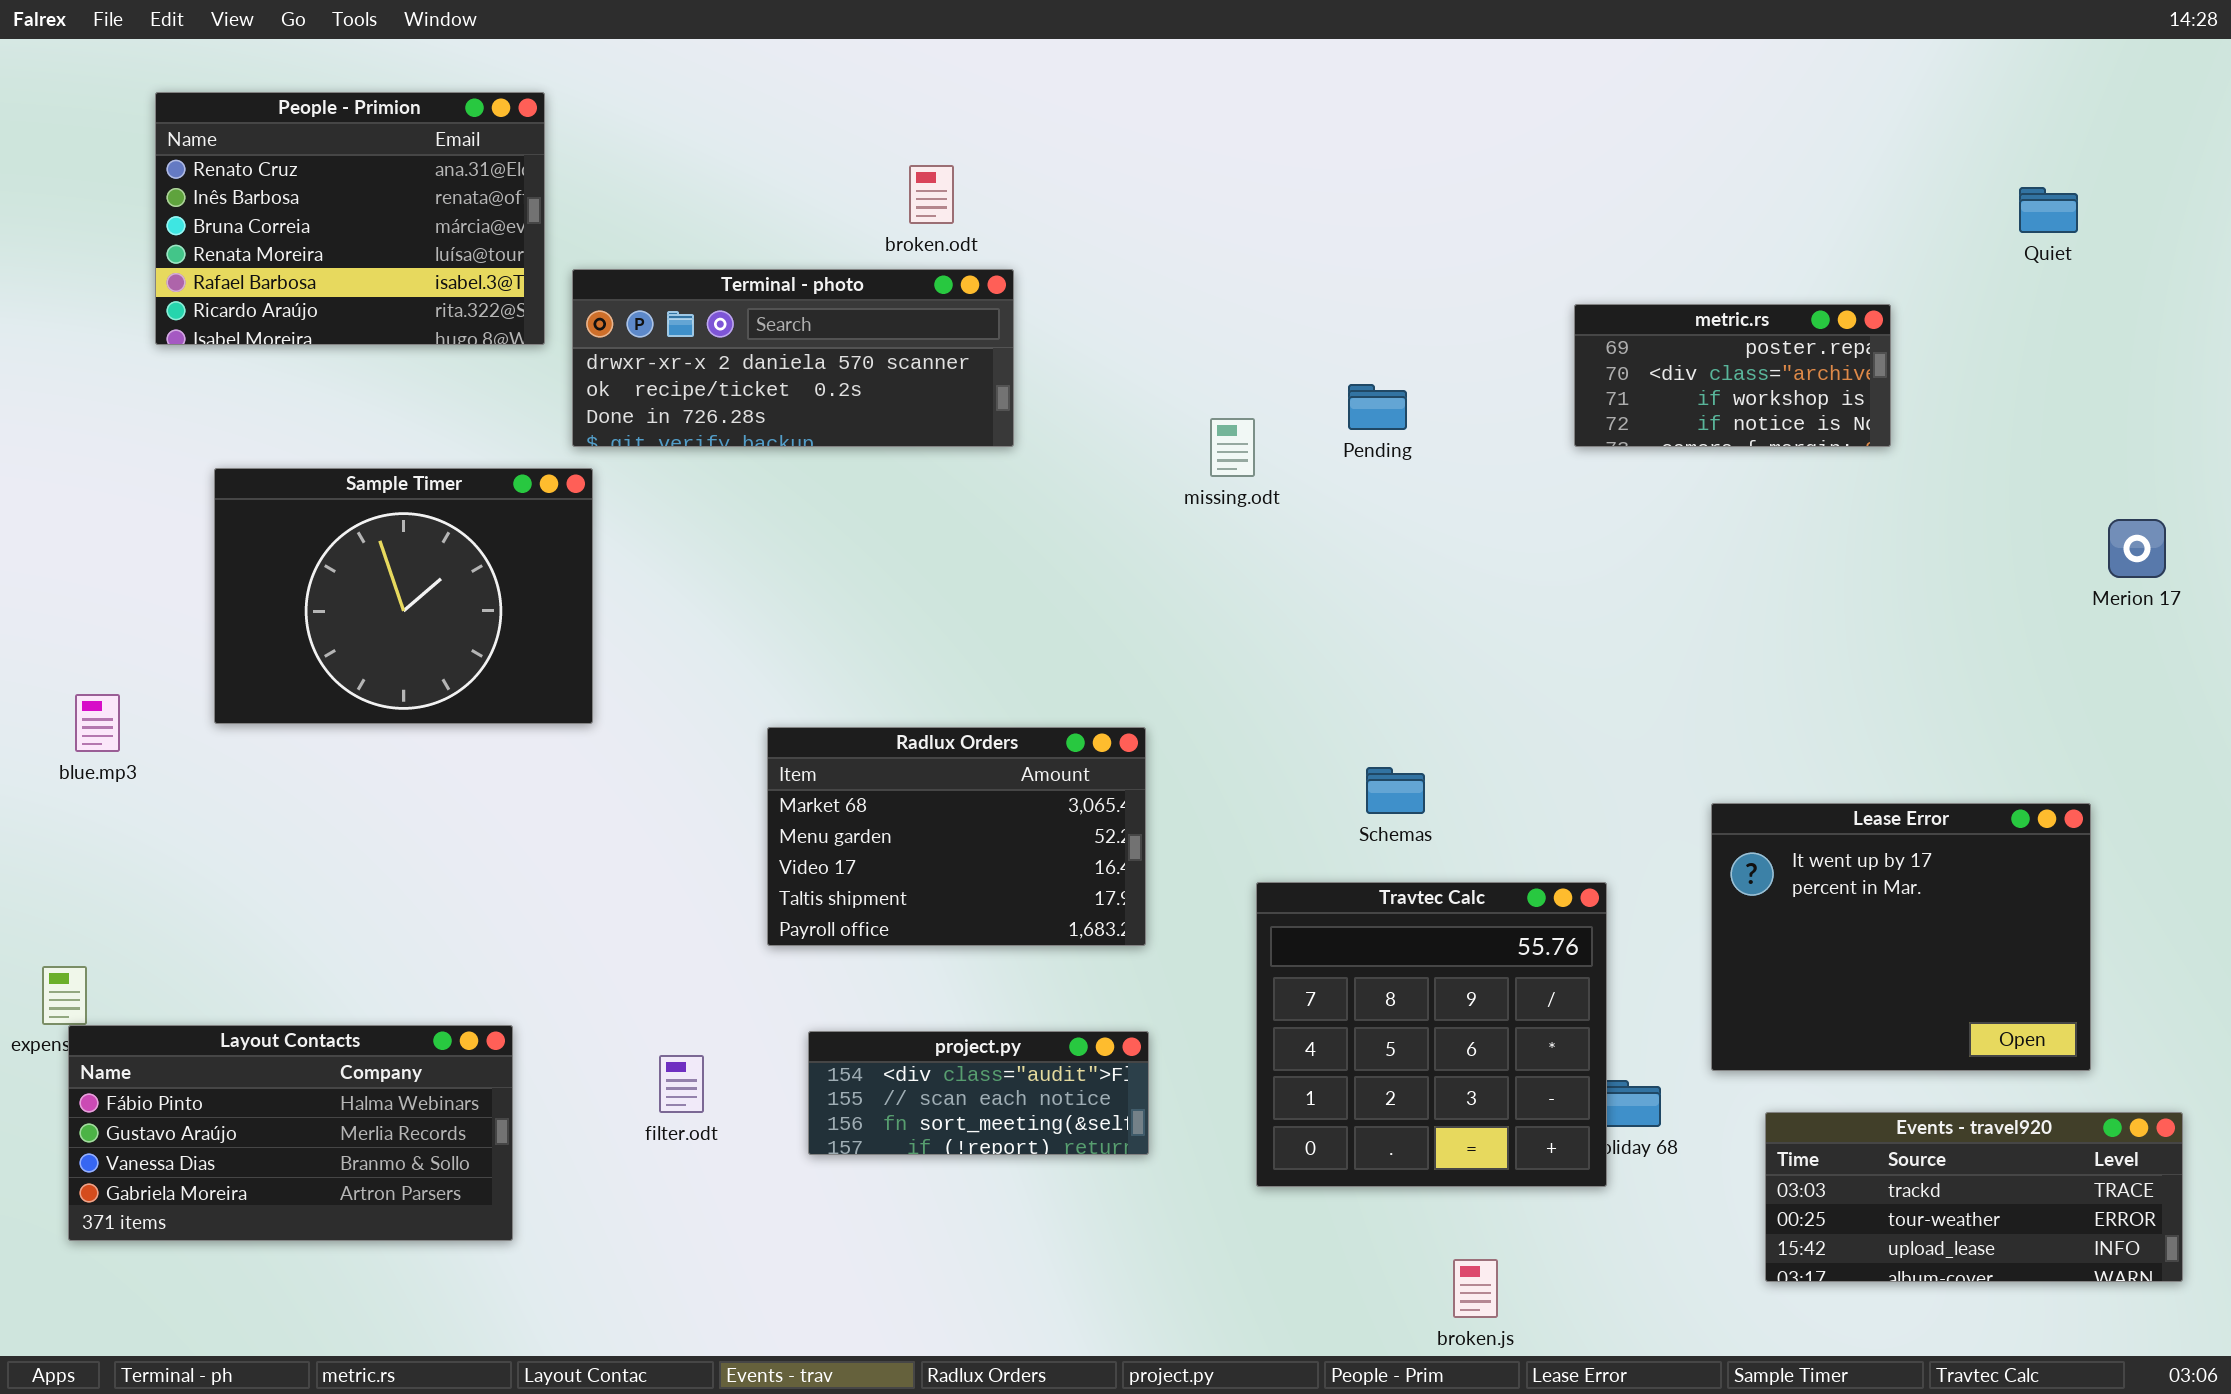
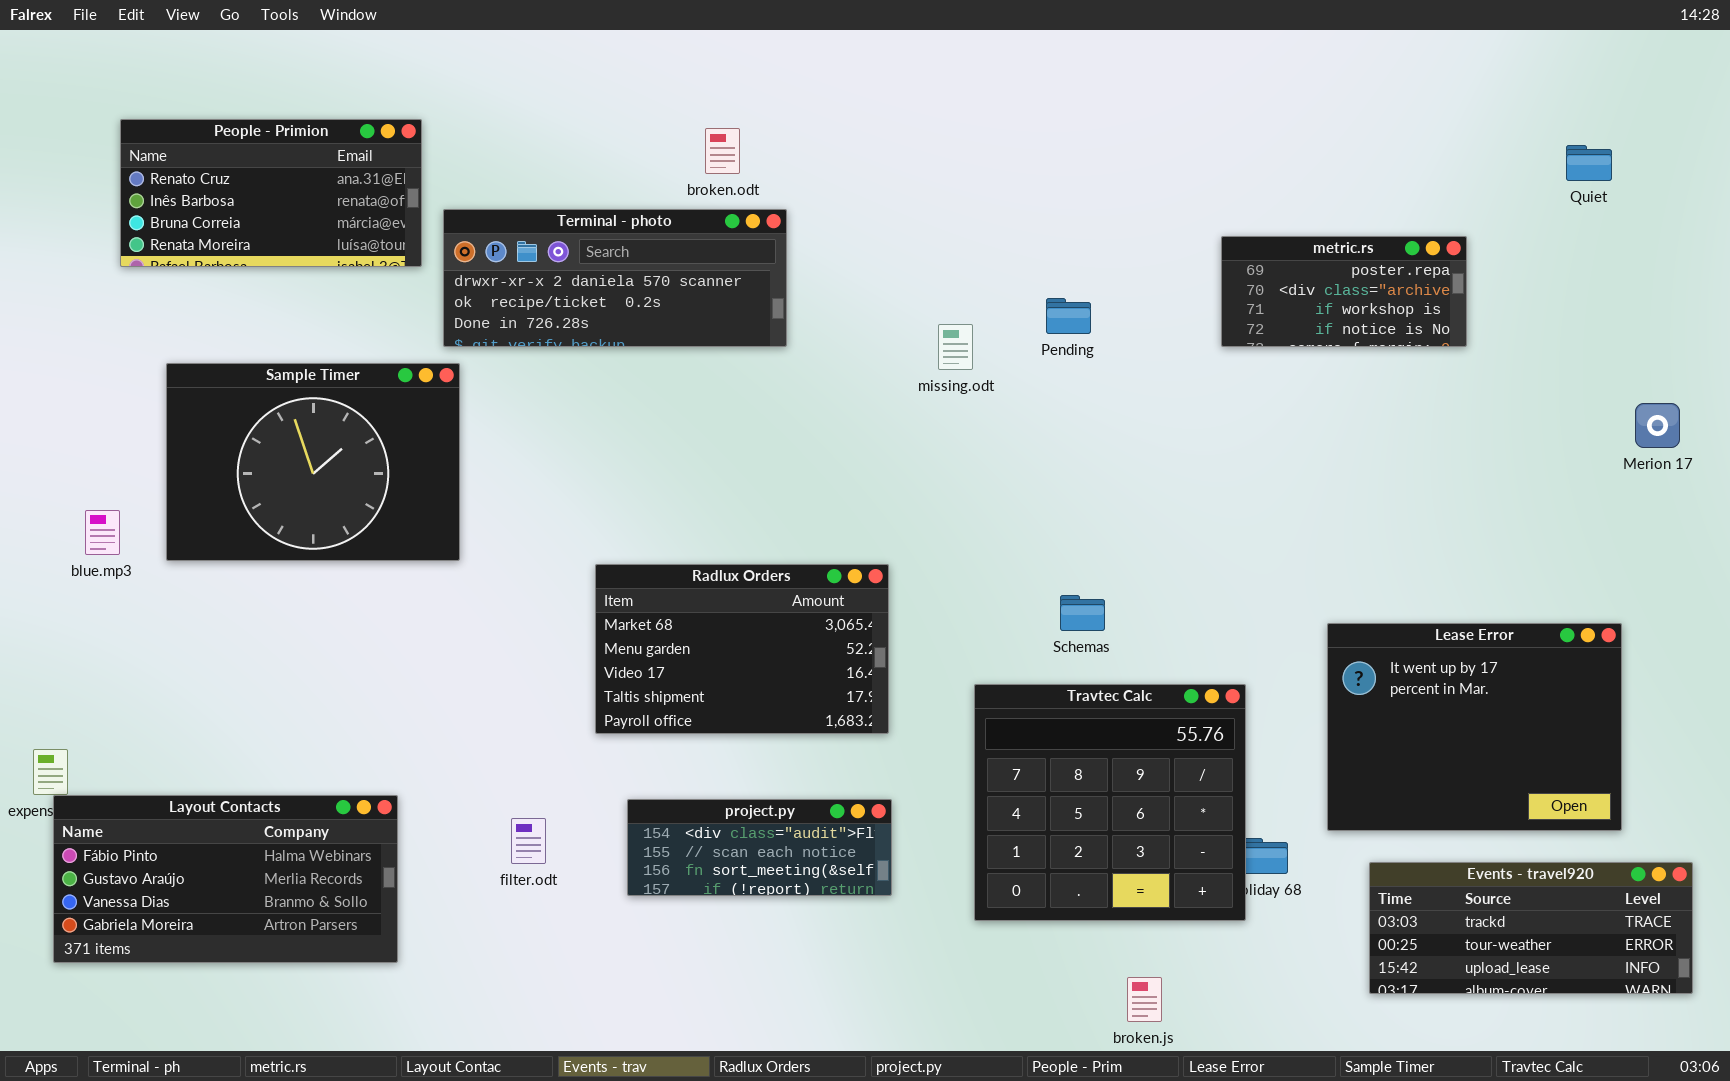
People - Primion: [155,92,545,345] -> [120,119,422,267], resized
blue.mp3: [75,694,120,752] -> [85,510,120,555], moved

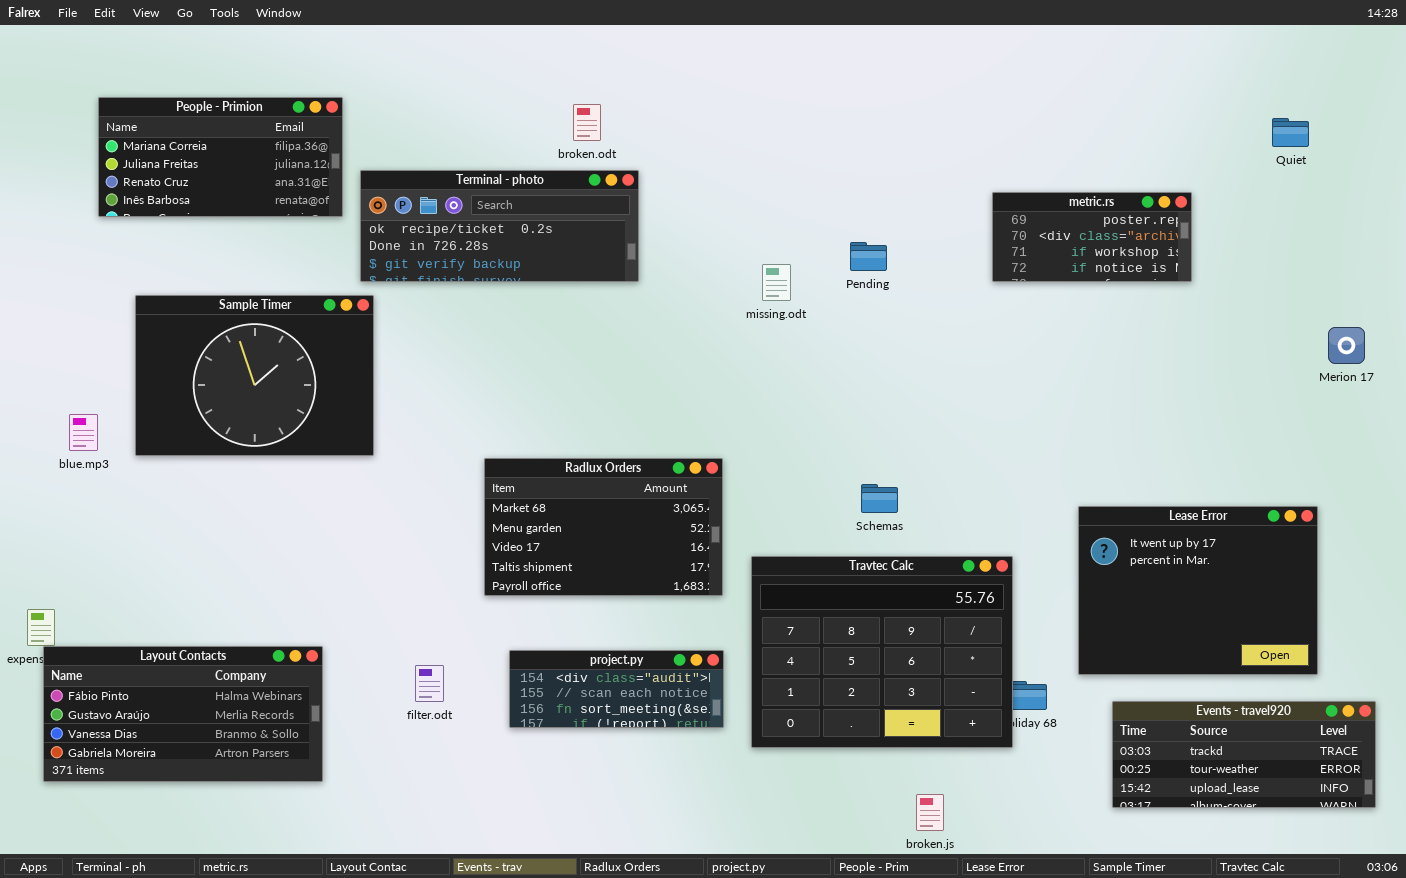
People - Primion: [120,119,422,267] -> [98,97,343,217], scrolled up 2 rows
Terminal - photo: [443,209,787,347] -> [360,170,639,282], scrolled down 1 row
Travtec Calc: [974,684,1246,921] -> [751,556,1013,748], resized

